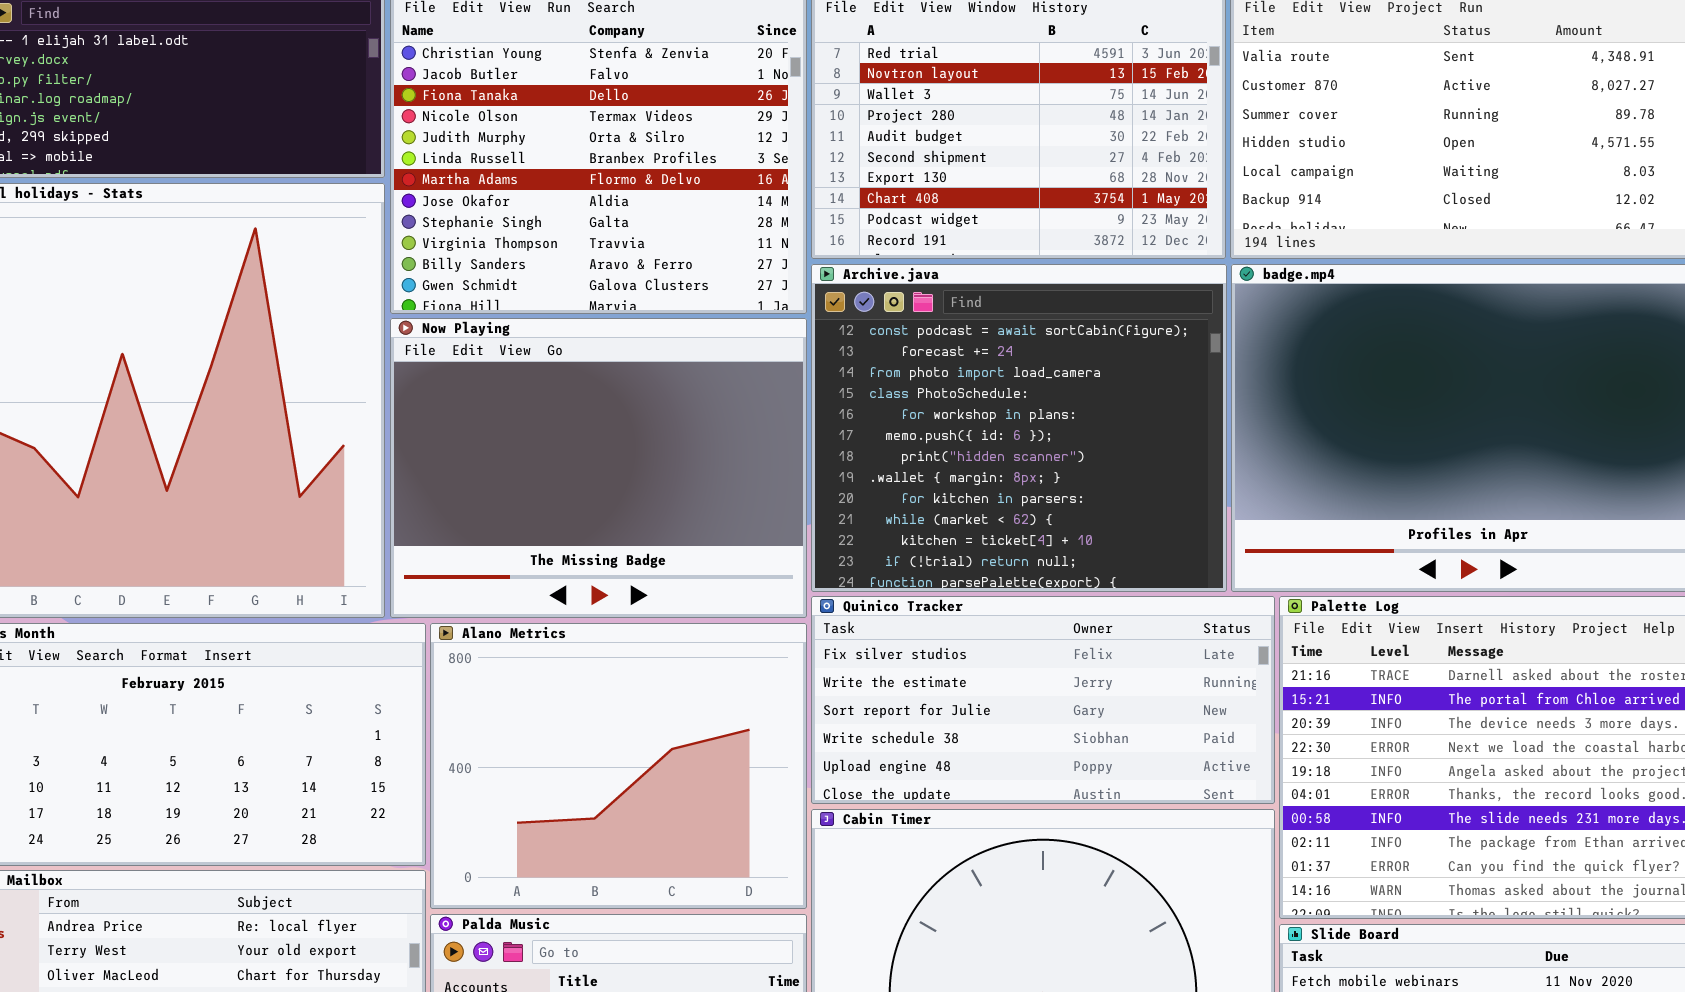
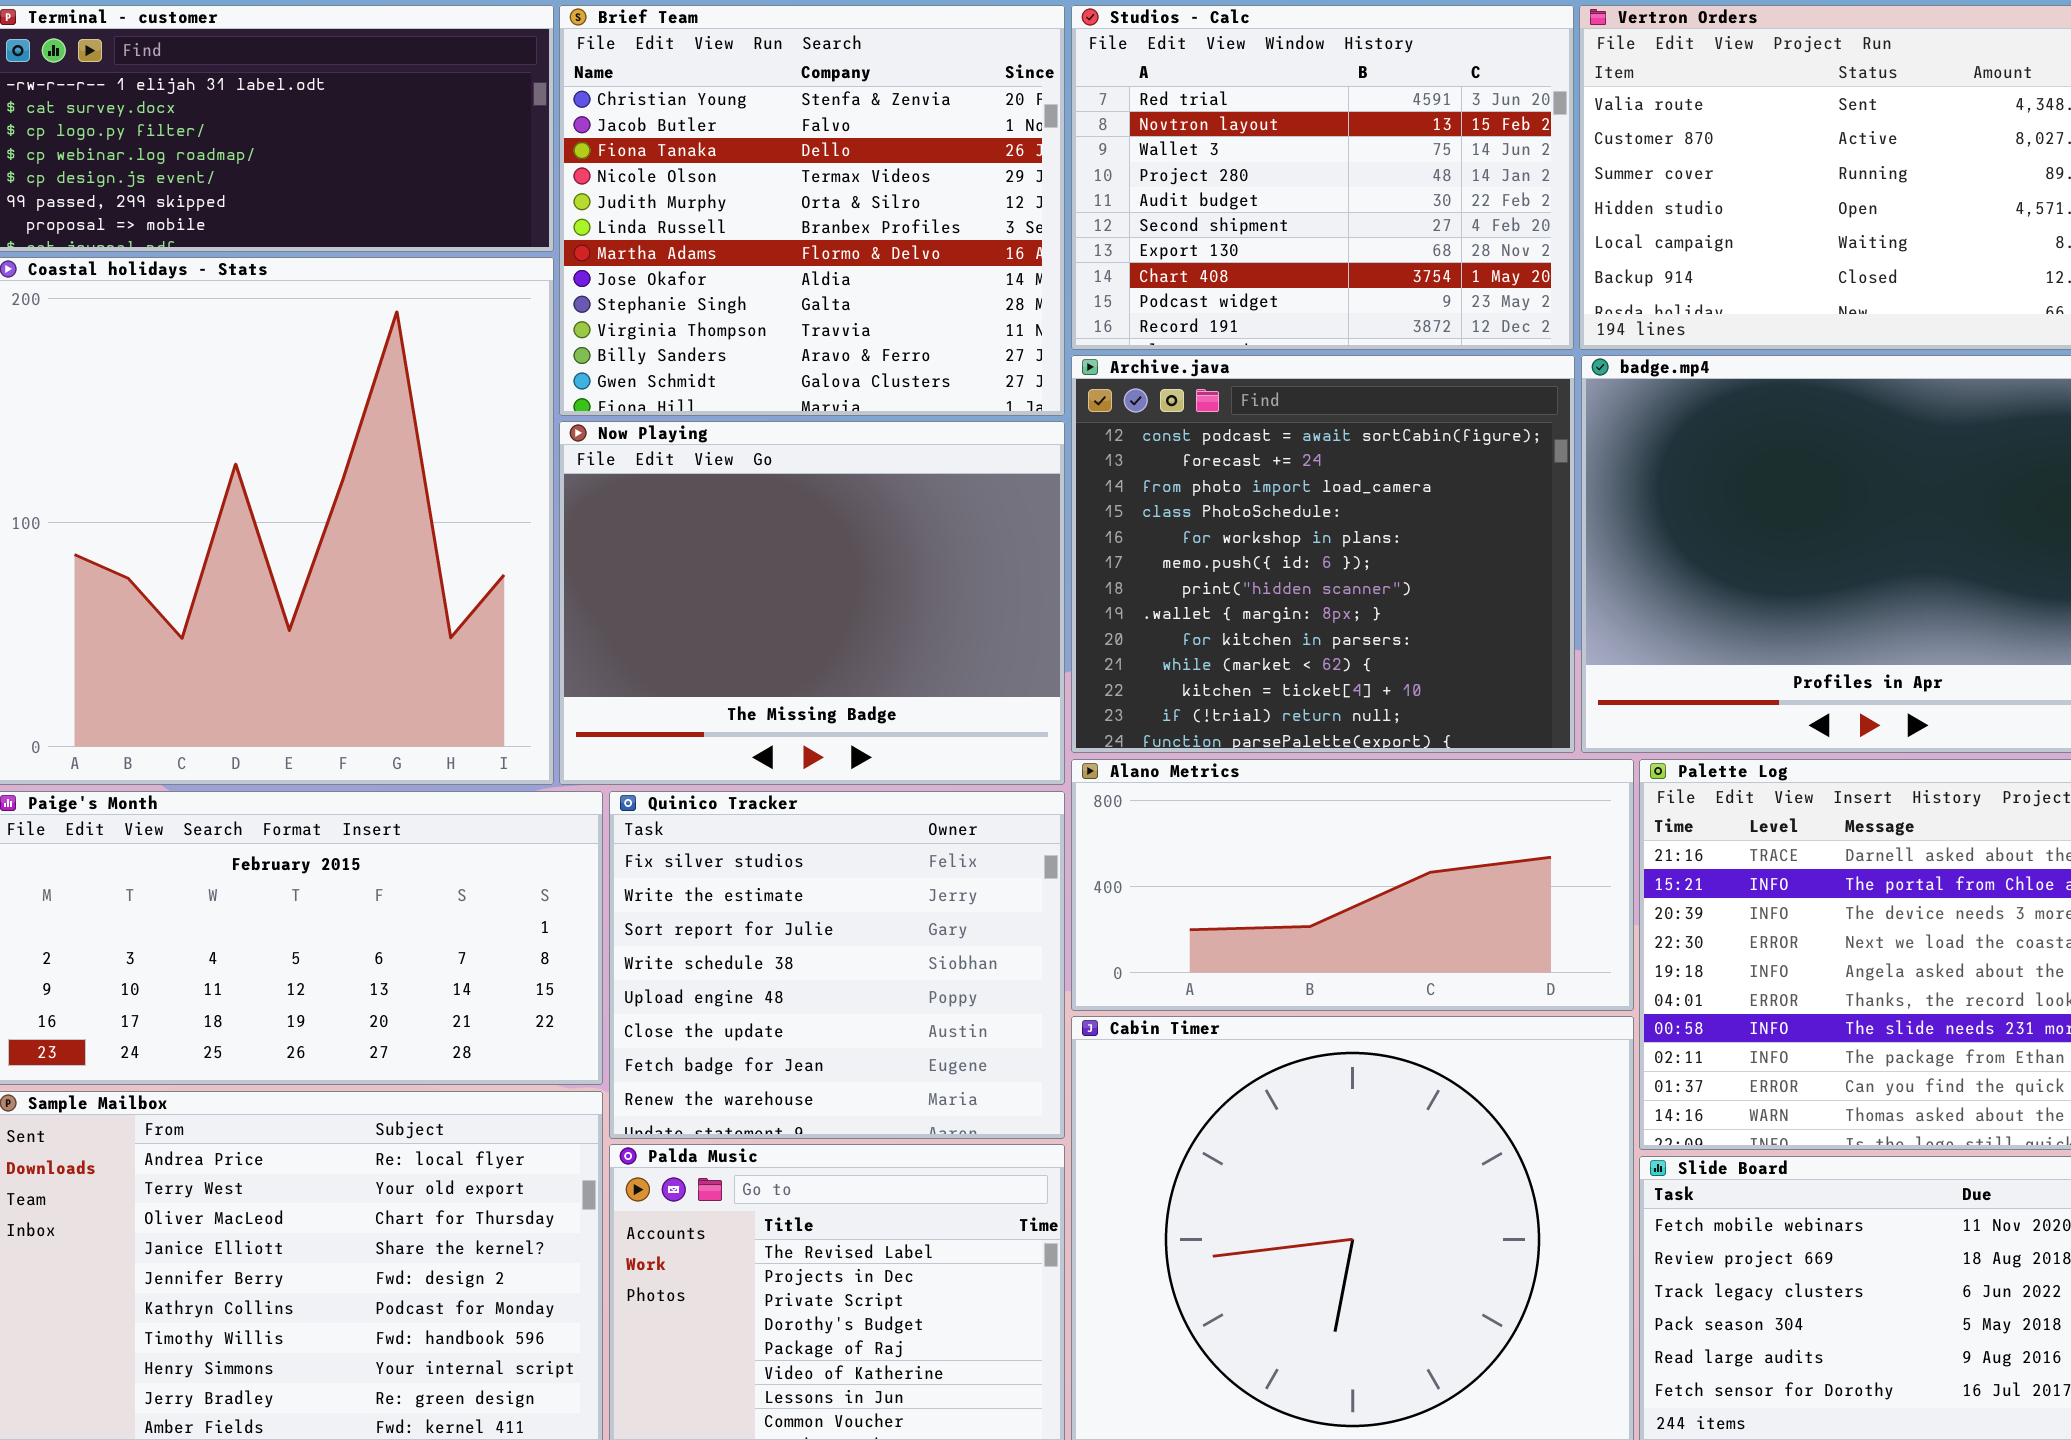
Quinico Tracker: [811,596,1275,804] -> [609,791,1065,1139], moved, resized
Alano Metrics: [430,623,807,909] -> [1071,759,1634,1011], moved, resized

